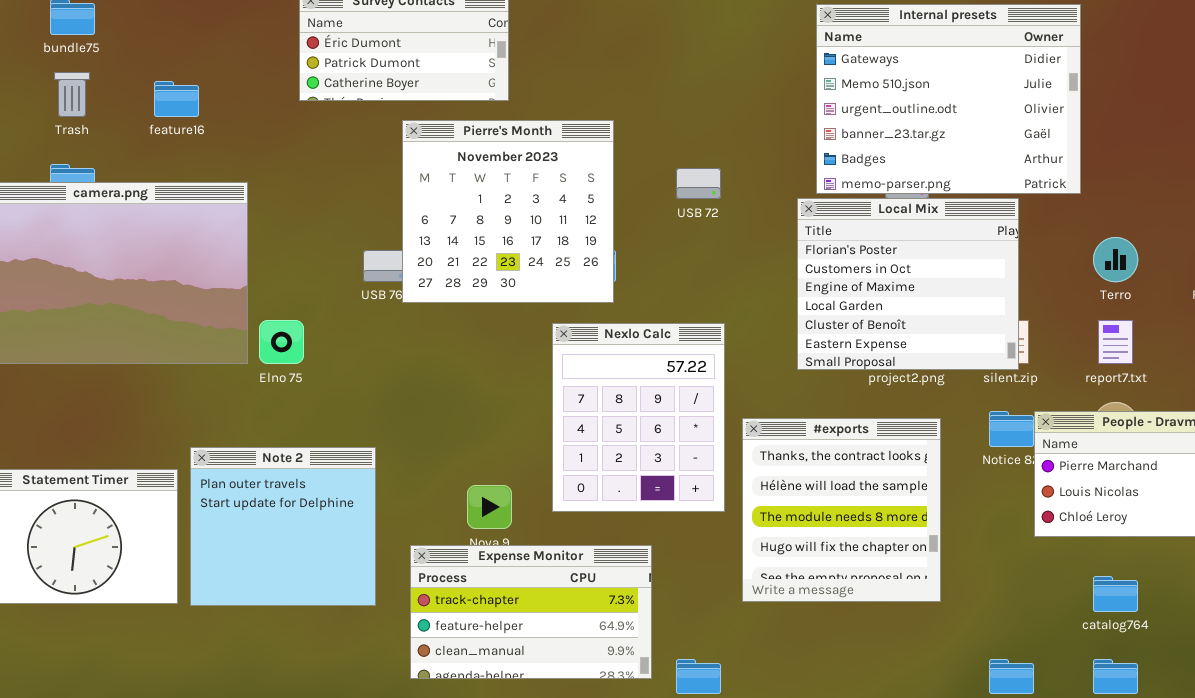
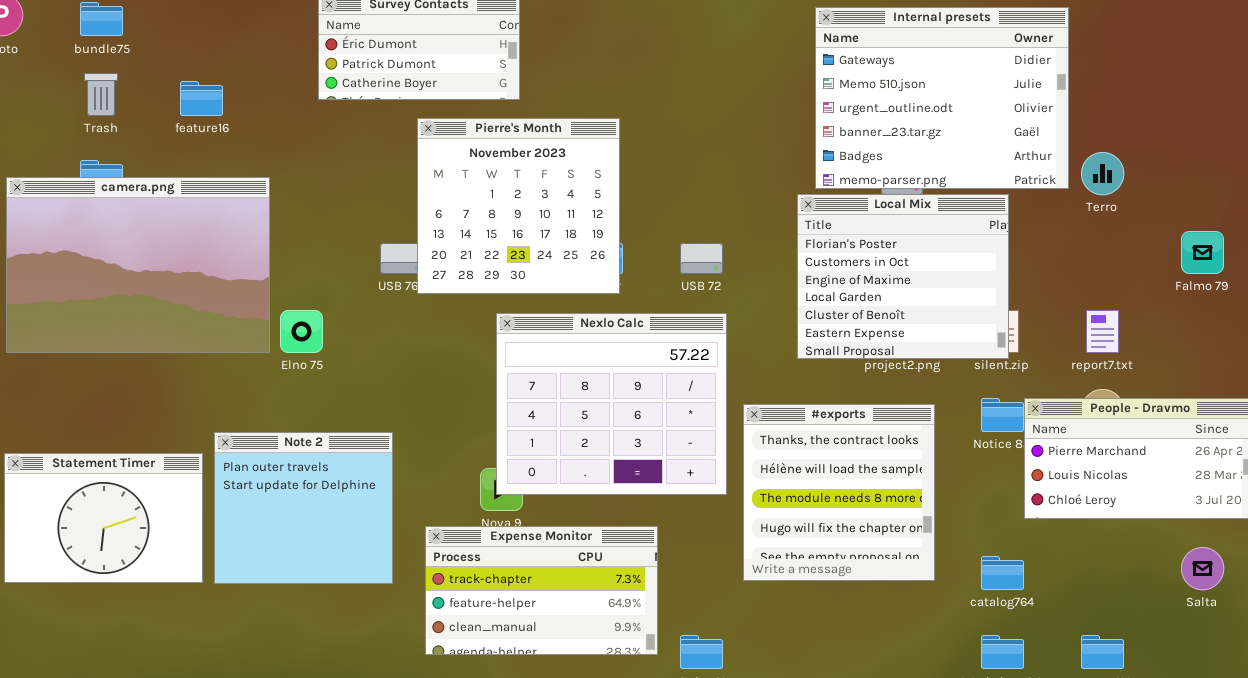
USB 72: [676,168,721,199] -> [680,243,723,274], moved
Terro: [1093,237,1138,282] -> [1081,152,1124,195], moved
Nexlo Calc: [552,323,725,512] -> [496,313,727,495], resized
catalog764: [1093,576,1138,612] -> [981,556,1024,590], moved

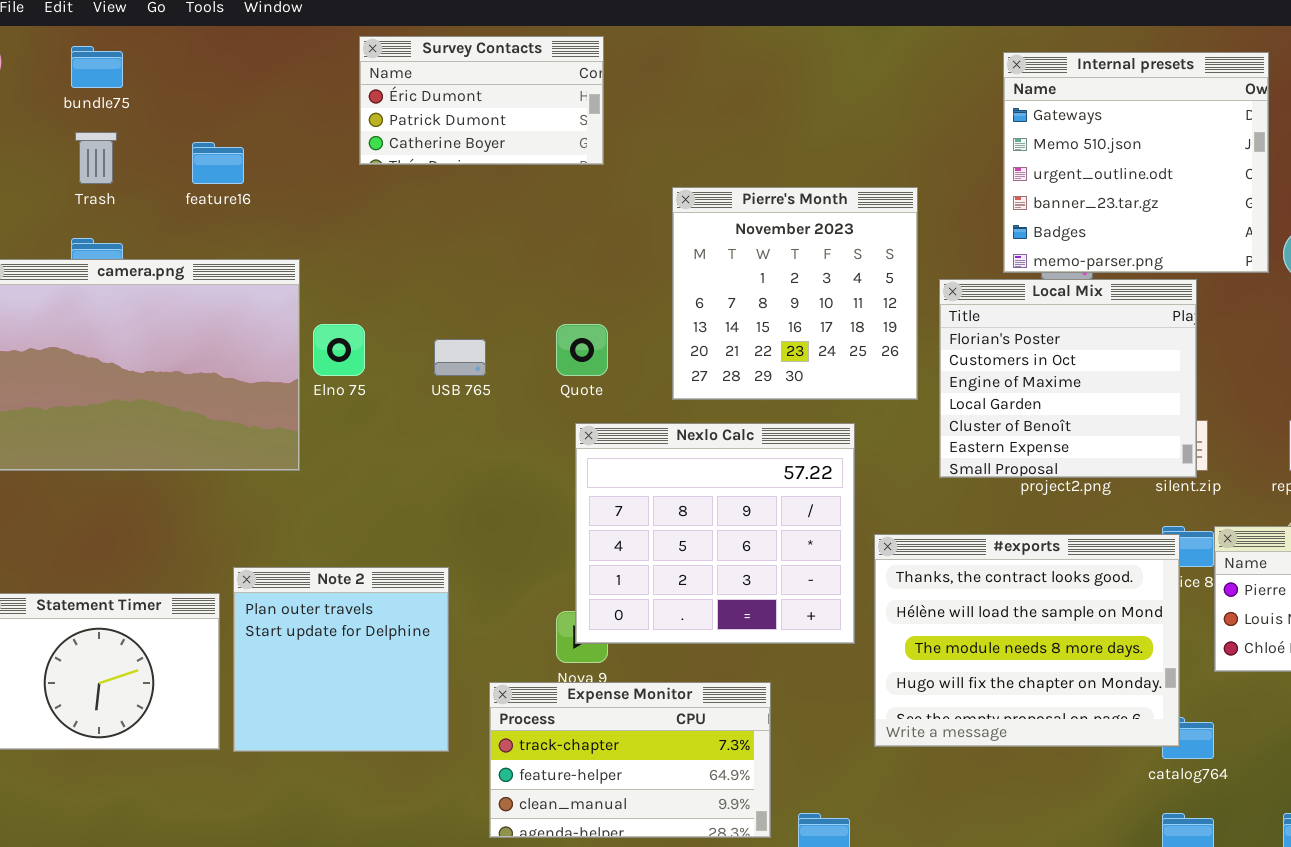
Internal presets: [815,7,1069,189] -> [1003,52,1269,273], resized
Pierre's Month: [417,118,620,294] -> [672,187,918,400], moved
Elno 75: [280,310,323,353] -> [313,324,365,376], moved
#exports: [743,404,935,581] -> [874,534,1180,747], resized

